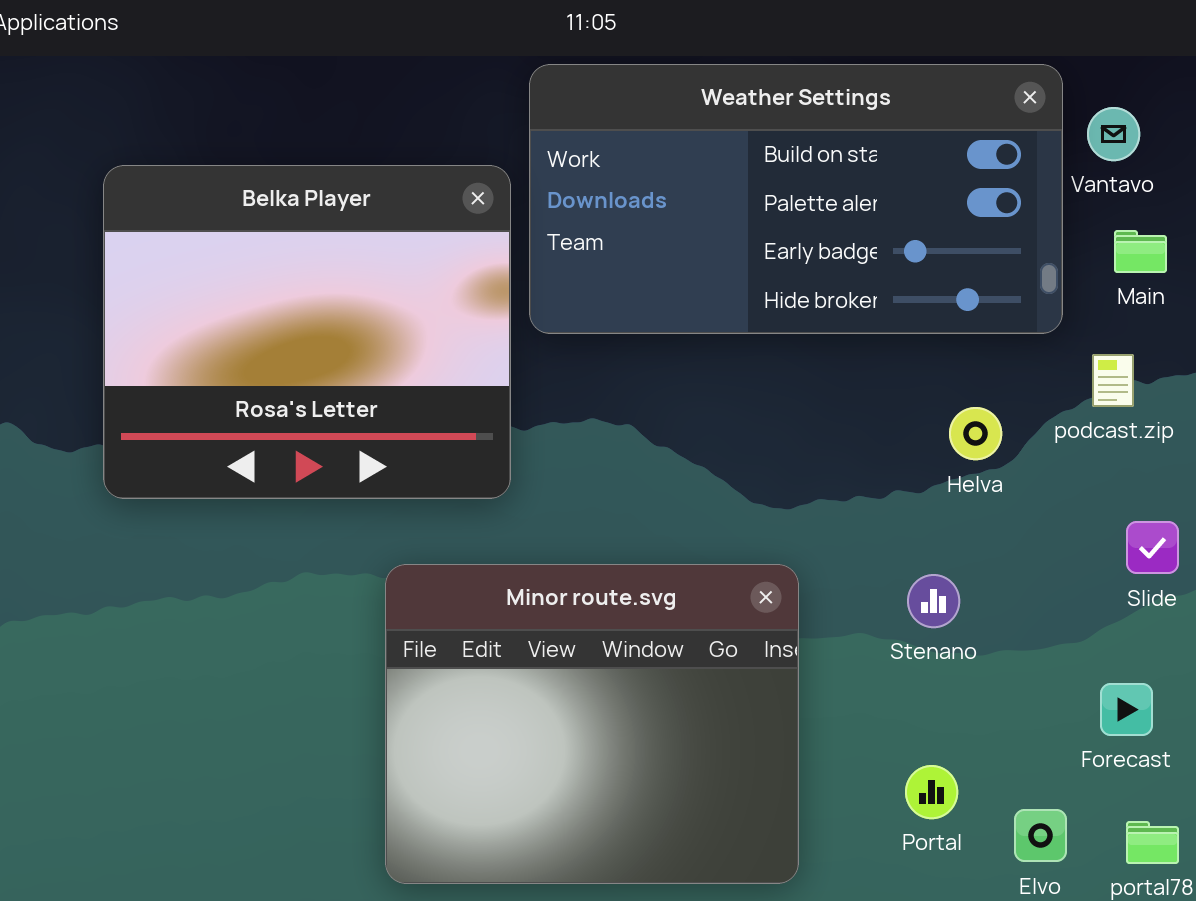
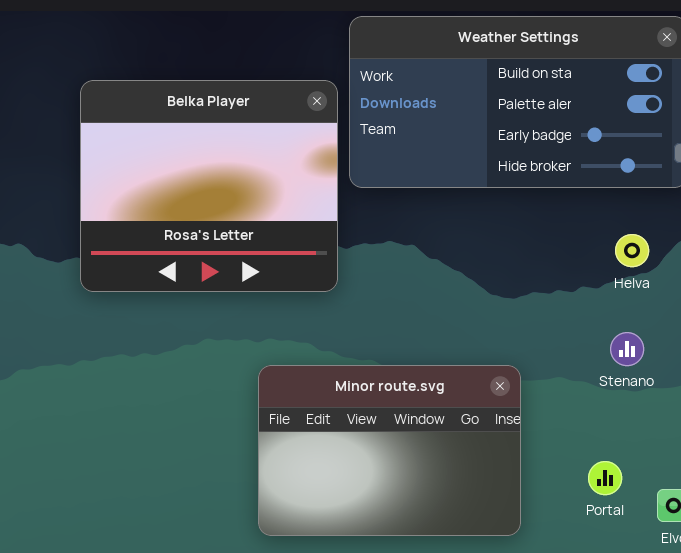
Minor route.svg: [385,564,799,884] -> [258,365,521,536], resized
Stenano: [907,574,960,628] -> [610,332,644,366], moved

